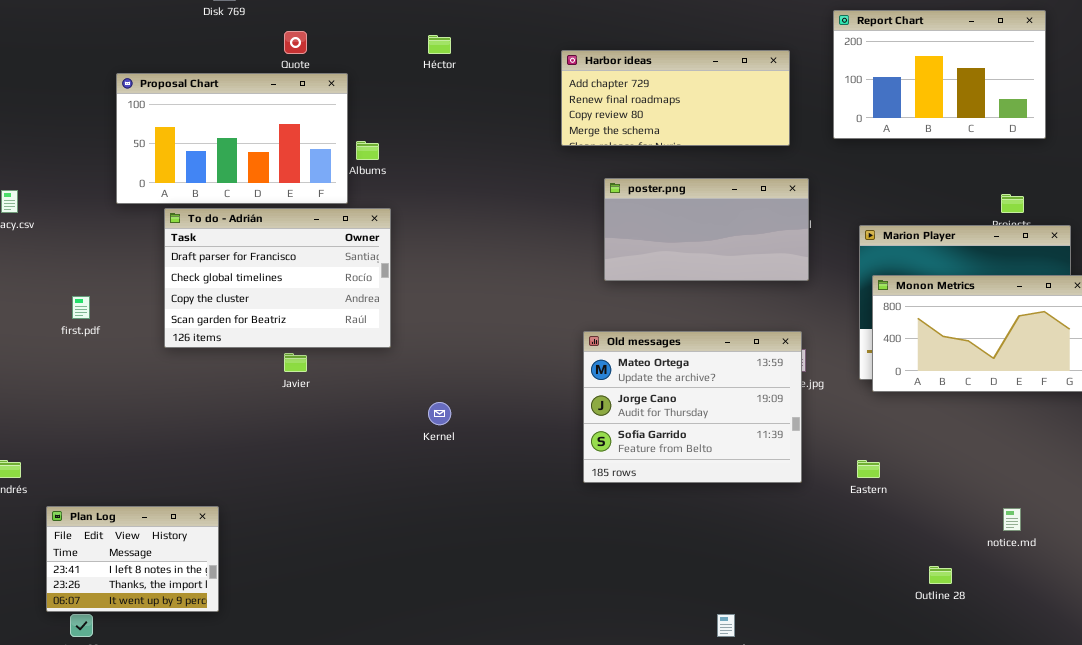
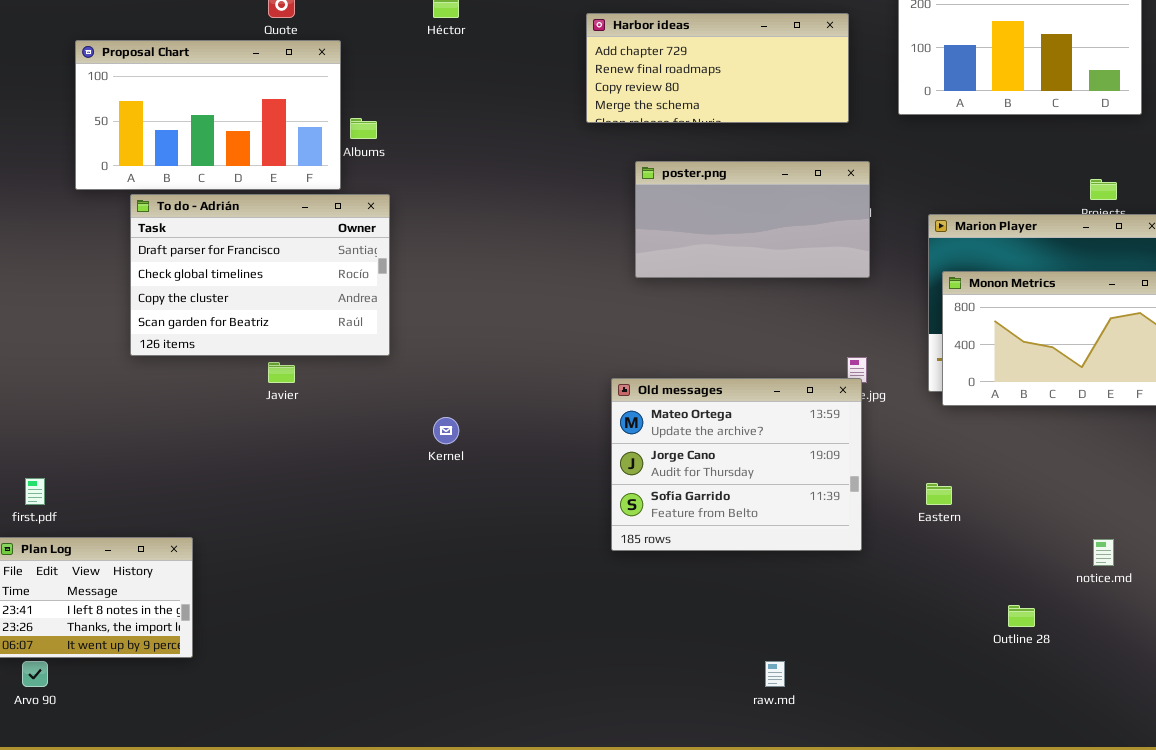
first.pdf: [72,296,90,319] -> [25,478,45,505], moved
Old messages: [583,331,802,483] -> [611,378,862,551], moved

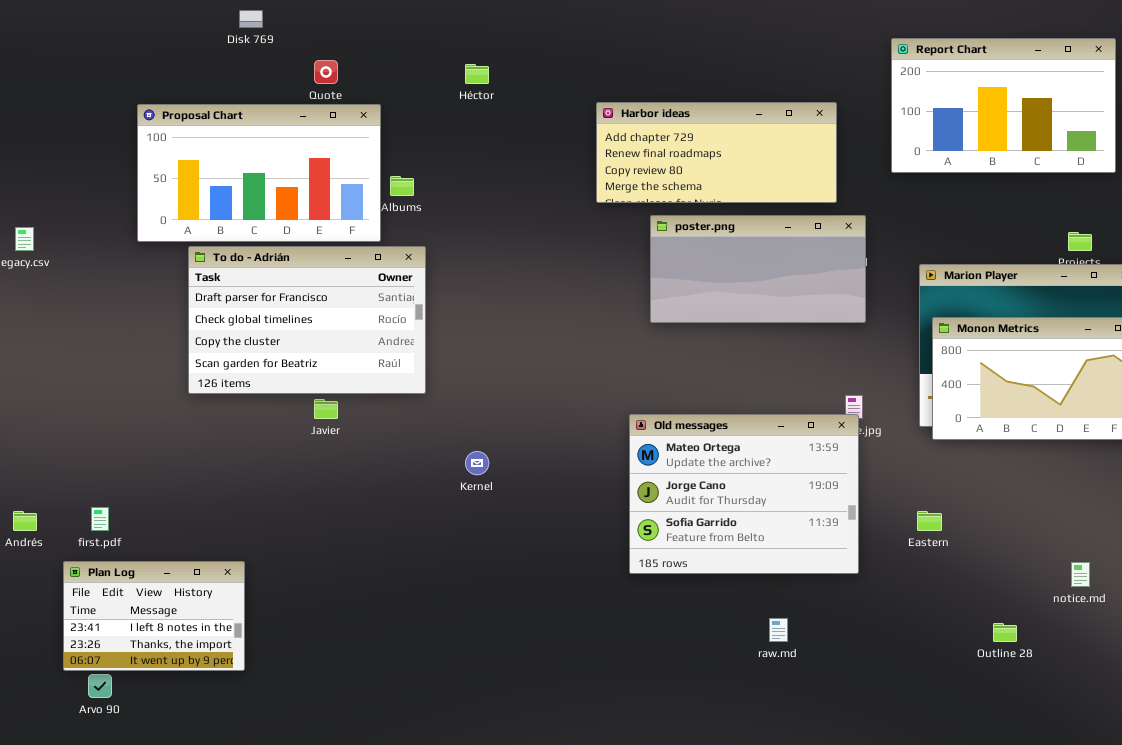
Harbor ideas: [586,13,849,123] -> [596,102,837,203], moved
raw.md: [765,661,785,687] -> [769,618,788,642], moved

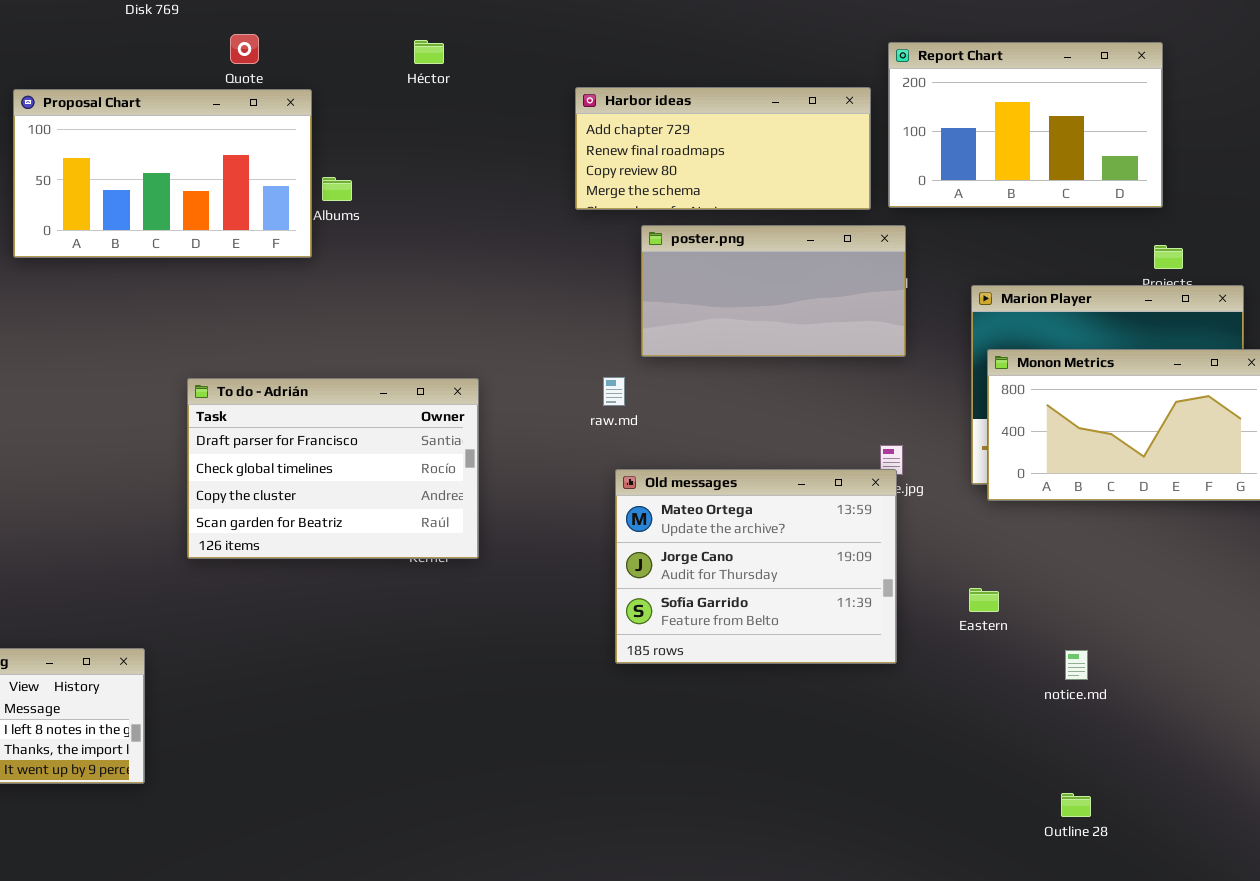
Report Chart: [891,38,1116,173] -> [888,42,1163,208], moved
To do - Adrián: [188,246,426,394] -> [187,378,479,559], moved
notice.md: [1071,562,1090,587] -> [1065,650,1088,680], moved
raw.md: [769,618,788,642] -> [603,377,625,406], moved
Outline 28: [993,623,1017,642] -> [1061,793,1091,817], moved

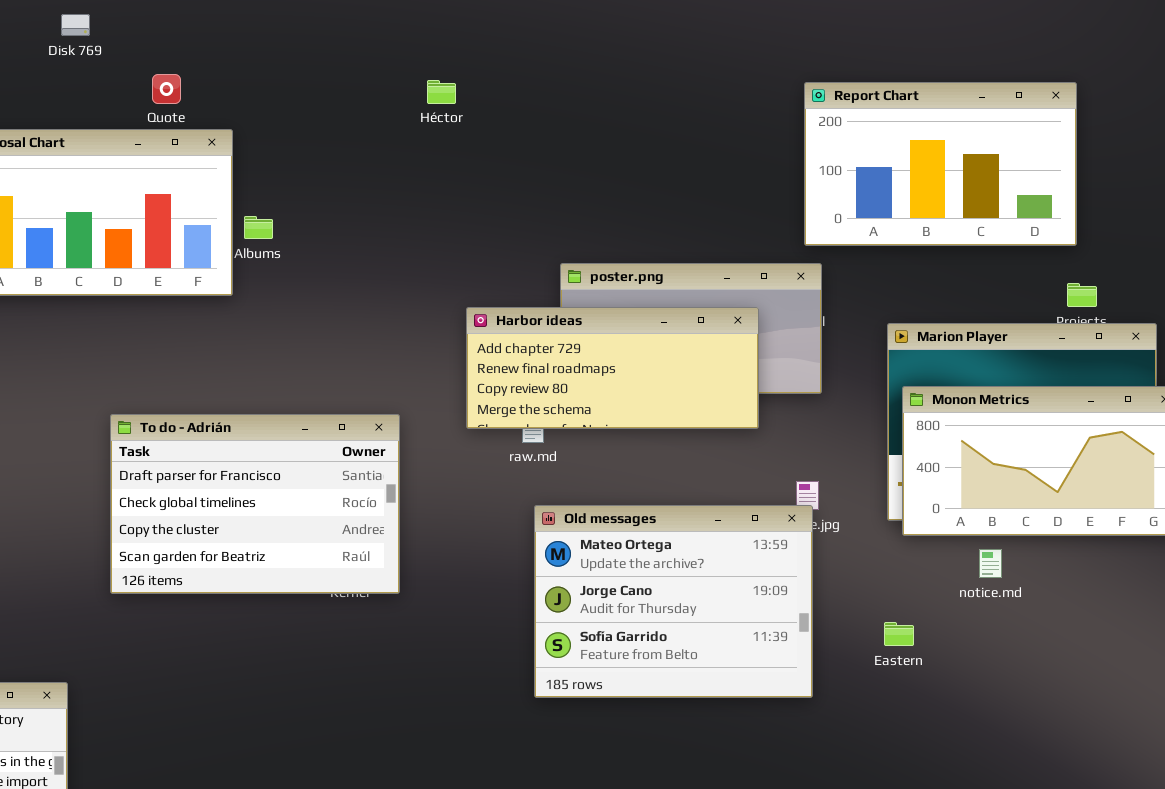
Héctor: [414,40,444,64] -> [427,80,456,104], moved
Harbor ideas: [575,87,871,210] -> [466,307,759,429], moved
notice.md: [1065,650,1088,680] -> [979,549,1002,578], moved

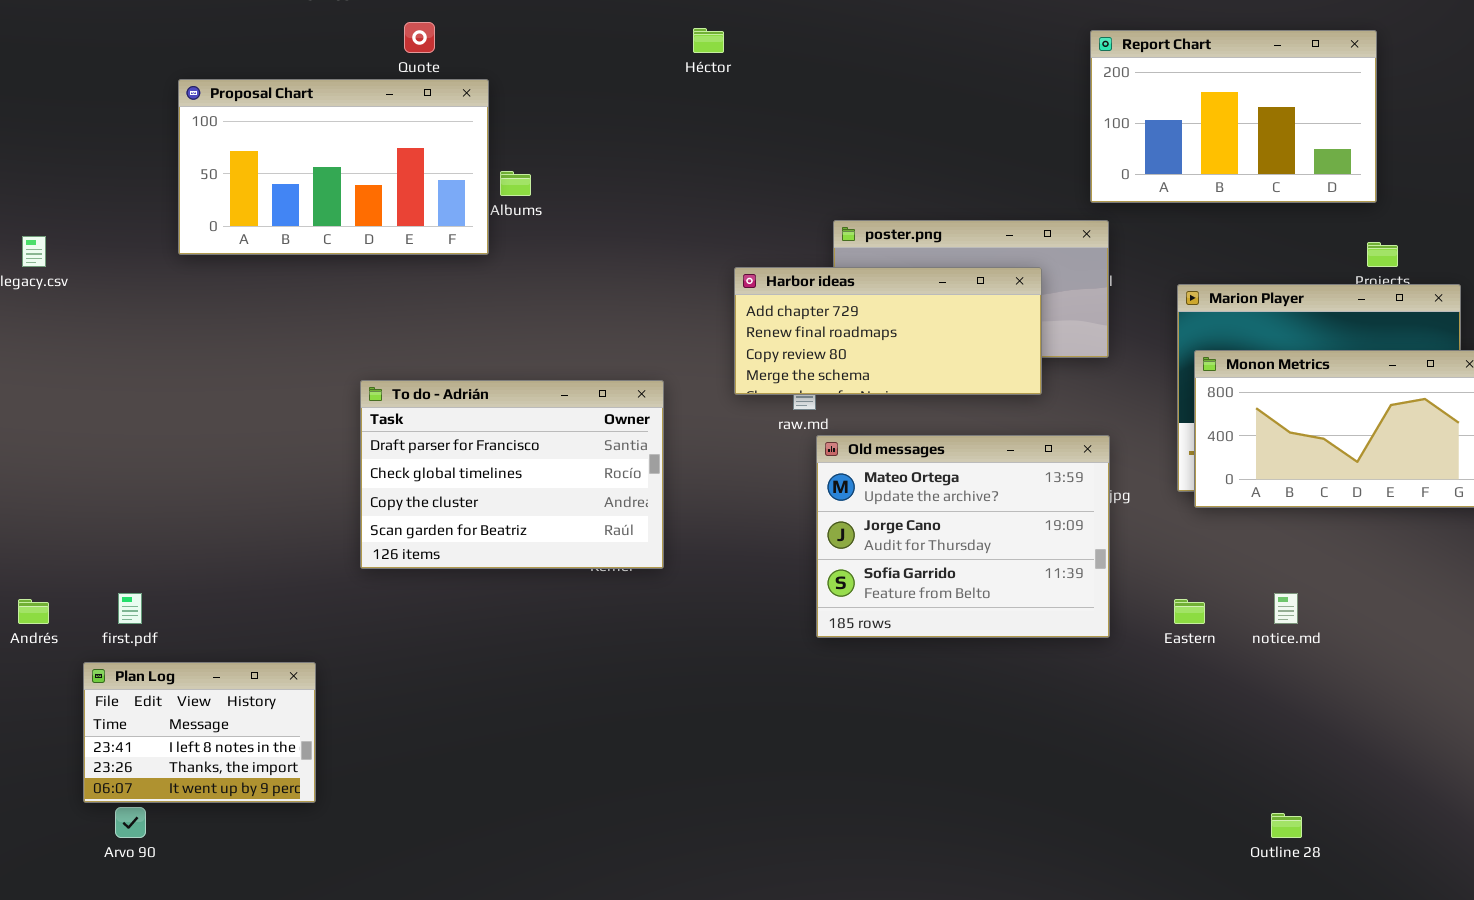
Old messages: [534,505,813,698] -> [816,435,1110,638], moved
notice.md: [979,549,1002,578] -> [1274,593,1298,624], moved

